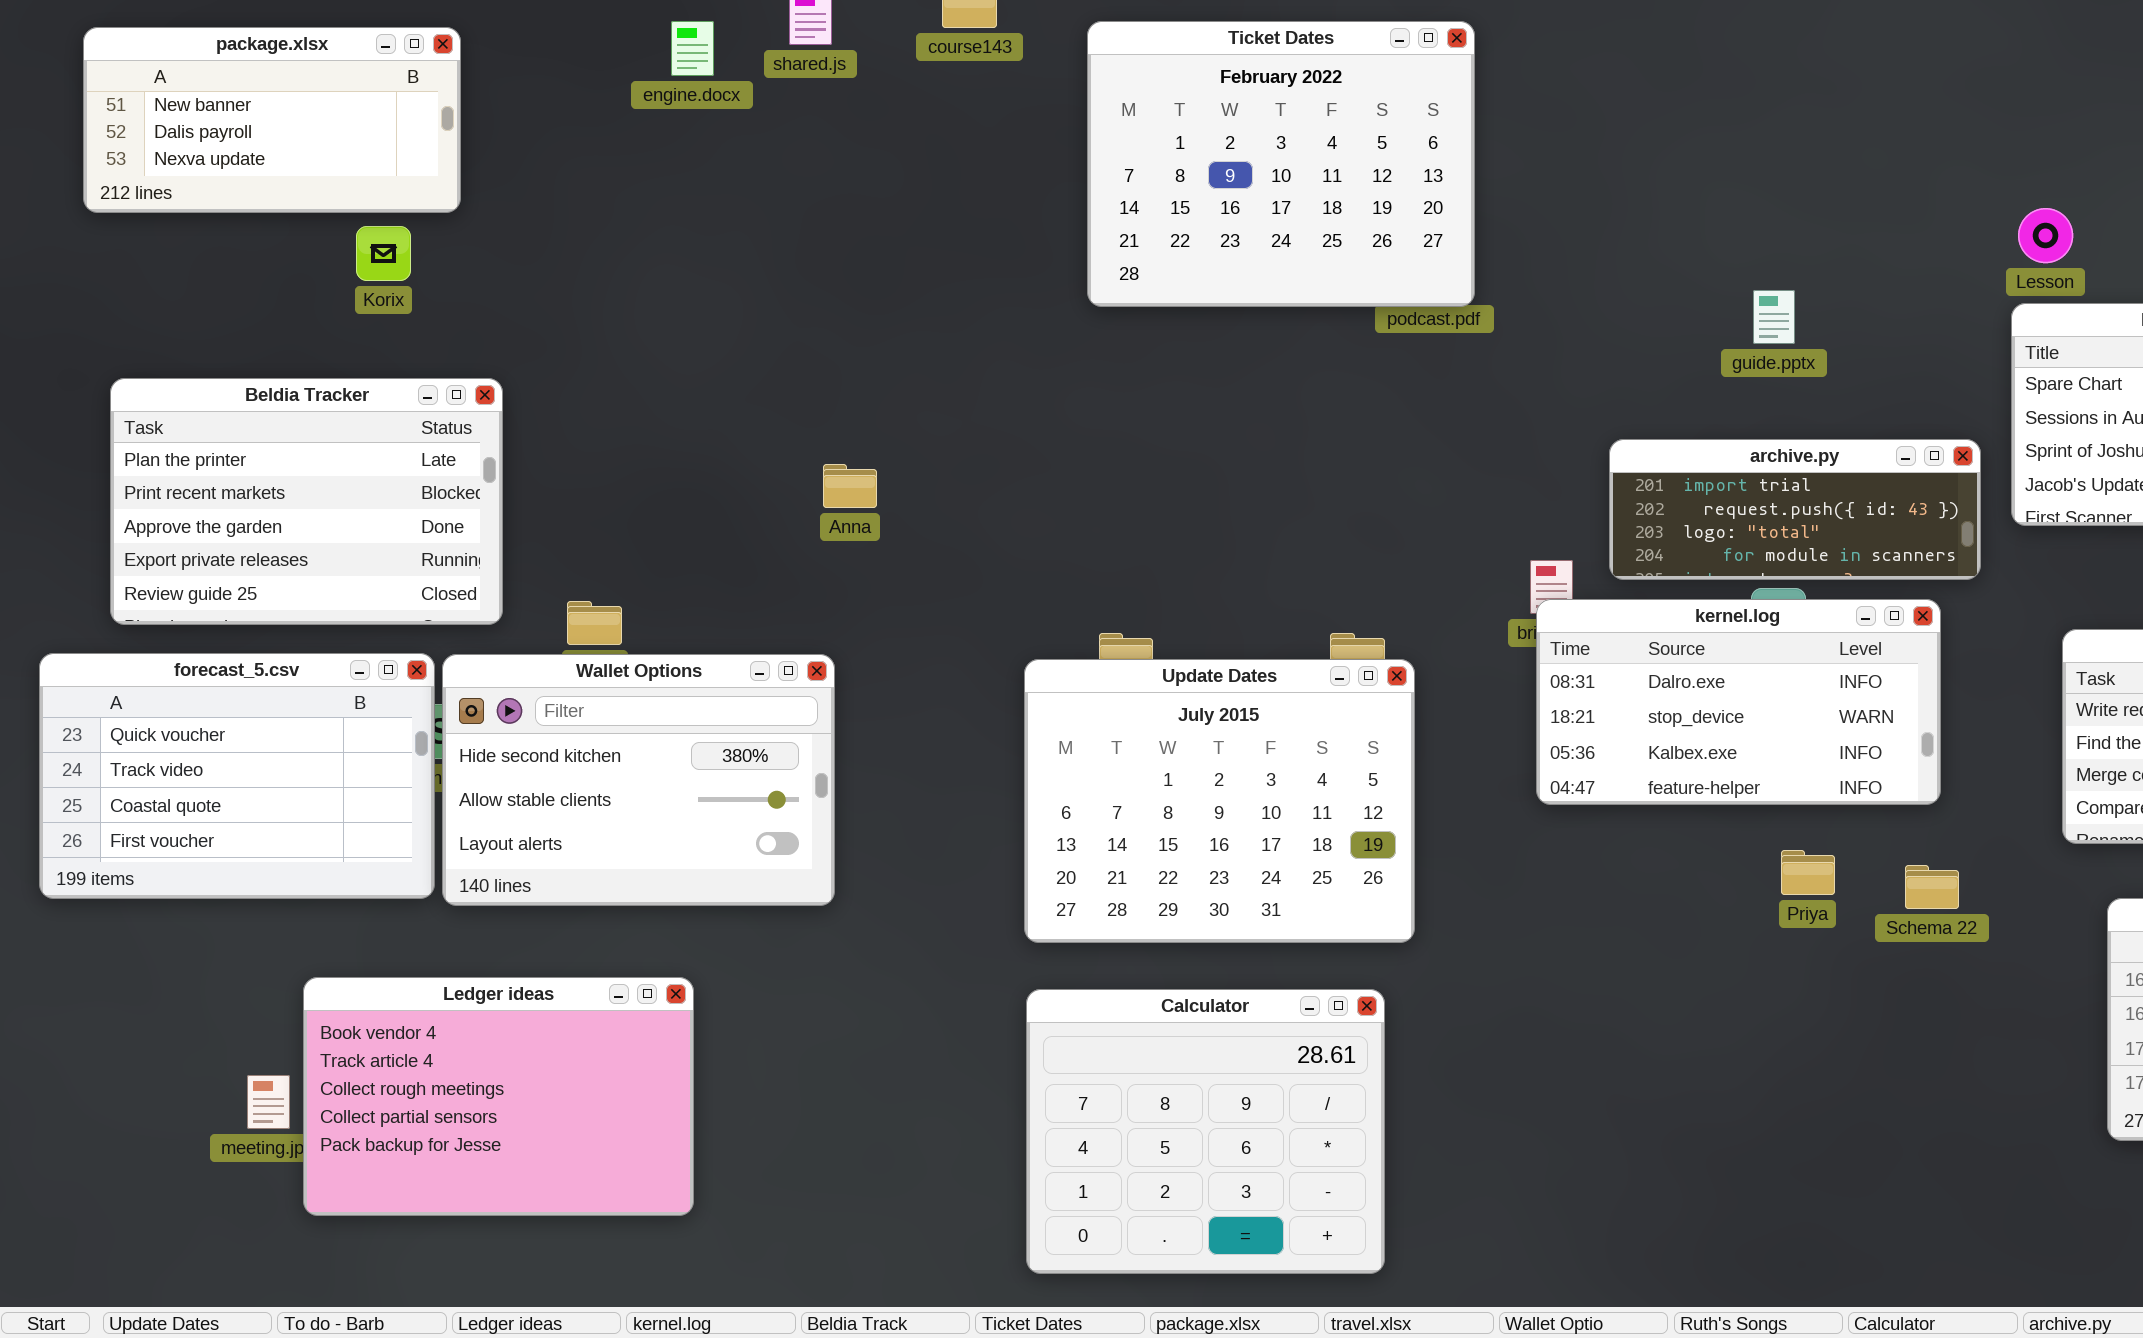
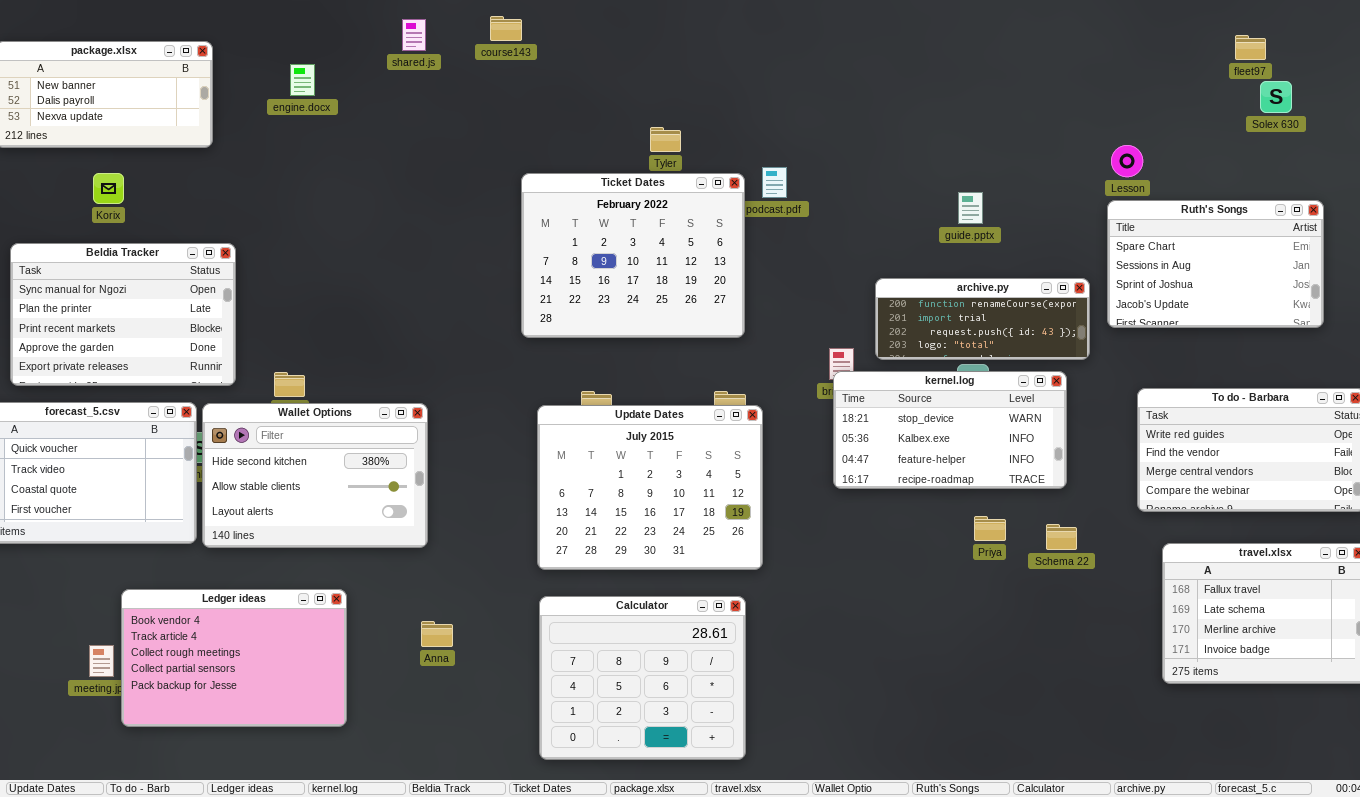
engine.docx: [671,21,714,76] -> [290,64,315,96], moved
Ticket Dates: [1087,21,1475,307] -> [521,173,745,338], moved
Korix: [356,226,411,281] -> [93,173,124,204], moved
Beldia Tracker: [110,378,503,625] -> [10,243,236,386], scrolled up 1 row
archive.py: [1609,439,1981,580] -> [875,278,1090,360], scrolled up 1 row
Anna: [823,464,877,508] -> [421,621,453,647], moved
kernel.log: [1536,599,1941,805] -> [833,371,1067,489], scrolled down 1 row

